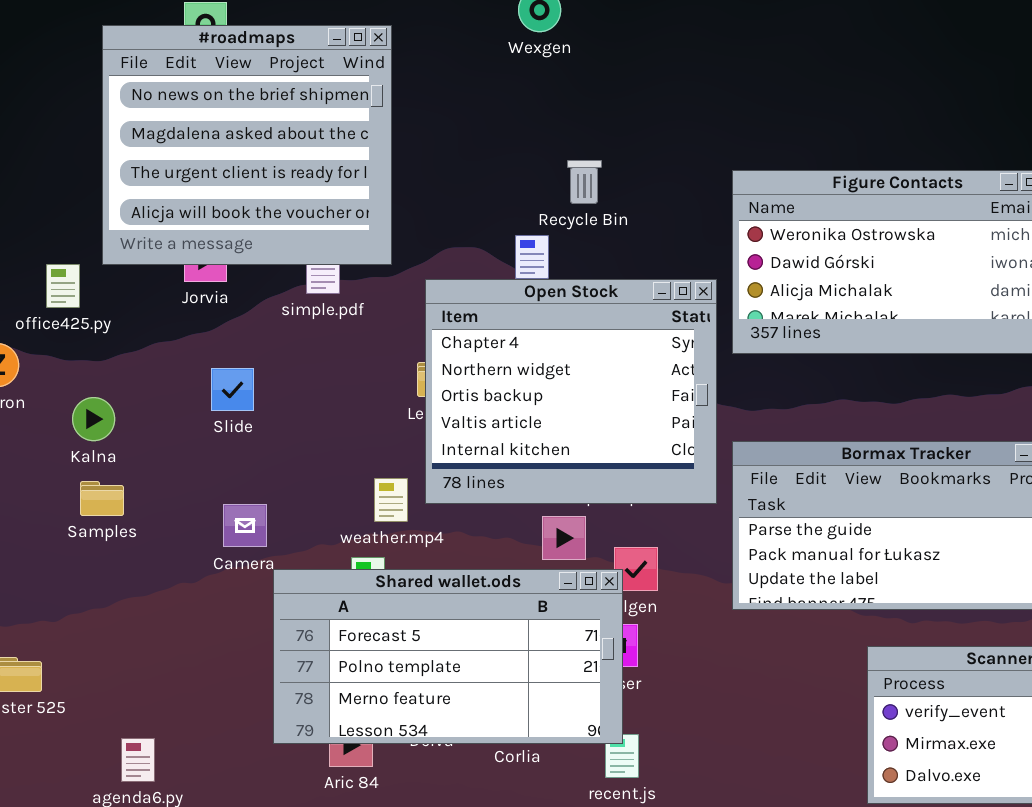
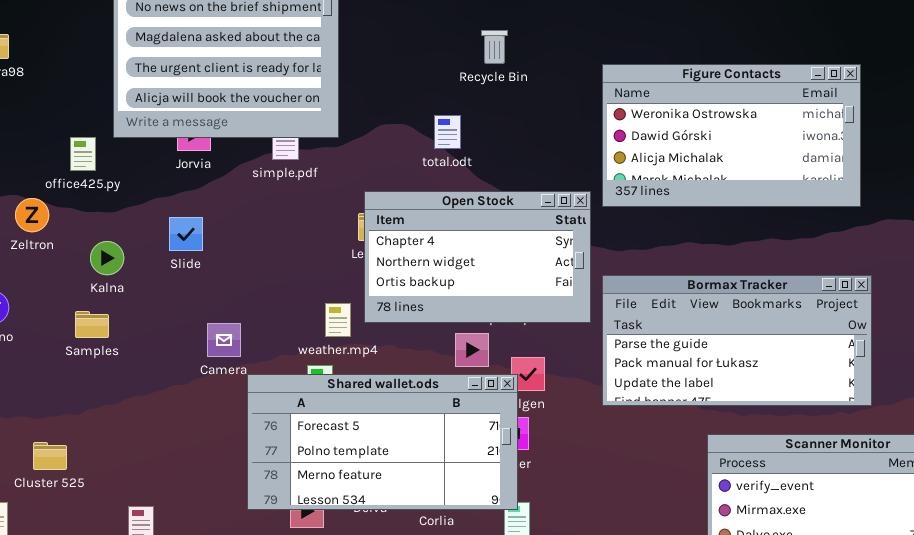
Recycle Bin: [567,160,602,204] -> [481,30,508,64], moved
Open Stock: [425,279,717,504] -> [364,191,591,323], resized
Slide: [211,368,254,411] -> [169,217,203,251], moved
Samples: [80,481,124,516] -> [75,311,109,338], moved

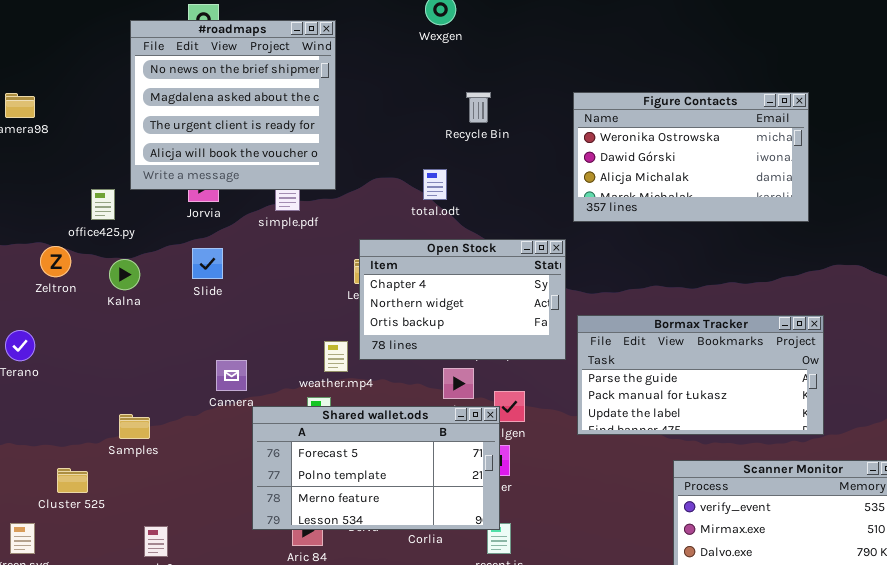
Figure Contacts: [602,64,861,207] -> [573,92,809,222], moved
Slide: [169,217,203,251] -> [192,248,223,279], moved
Kalna: [90,241,124,275] -> [109,259,140,290], moved
Samples: [75,311,109,338] -> [119,414,150,439], moved

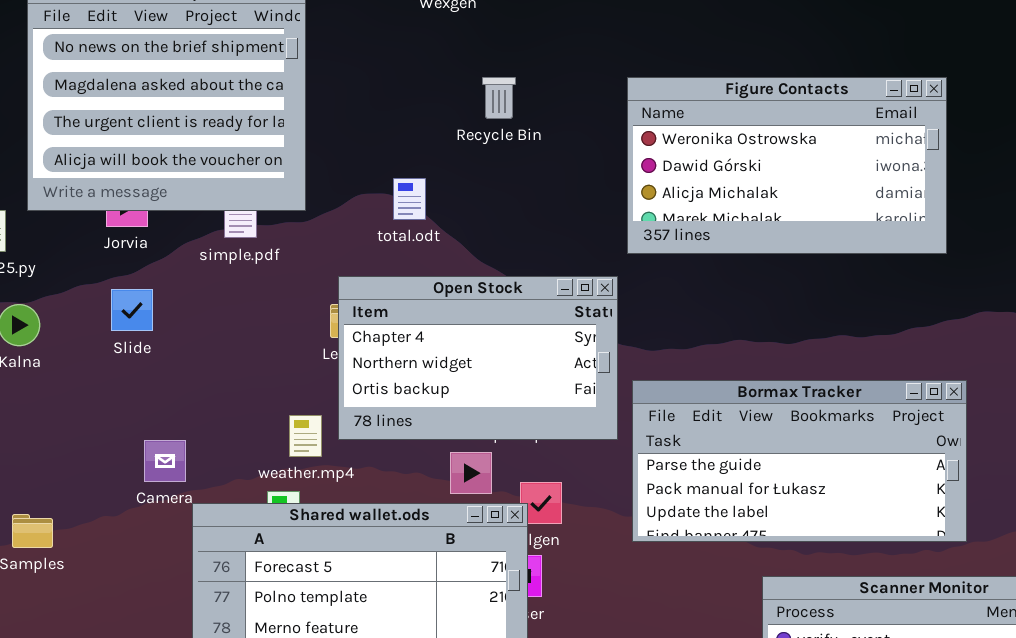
total.odt: [423,169,447,200] -> [393,178,426,220], moved

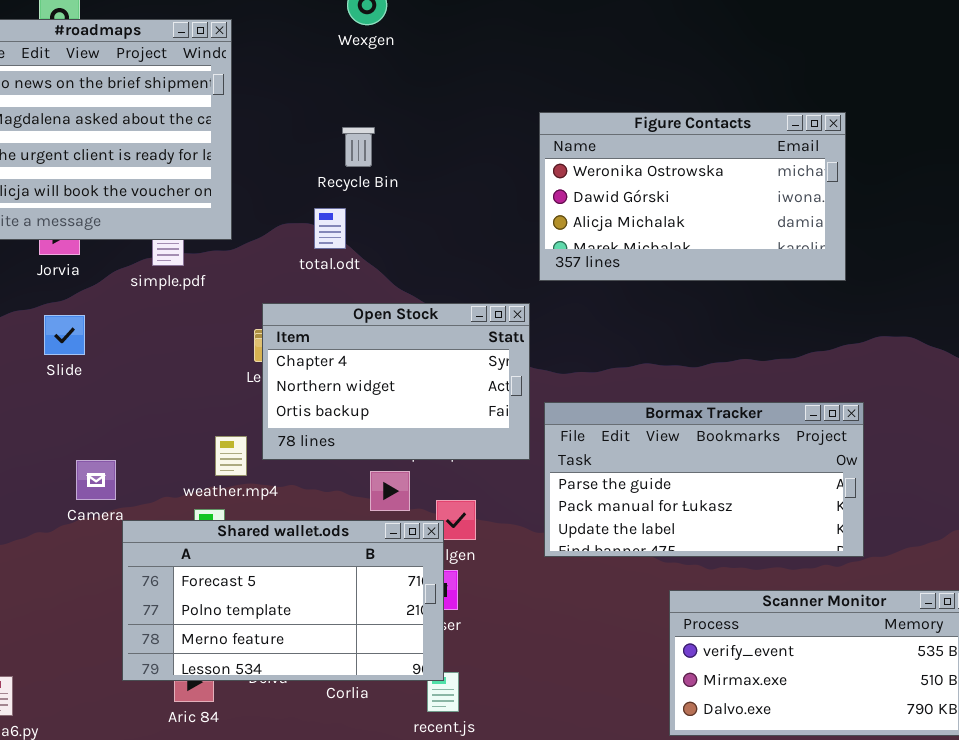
Recycle Bin: [482,77,516,119] -> [342,127,375,167], moved

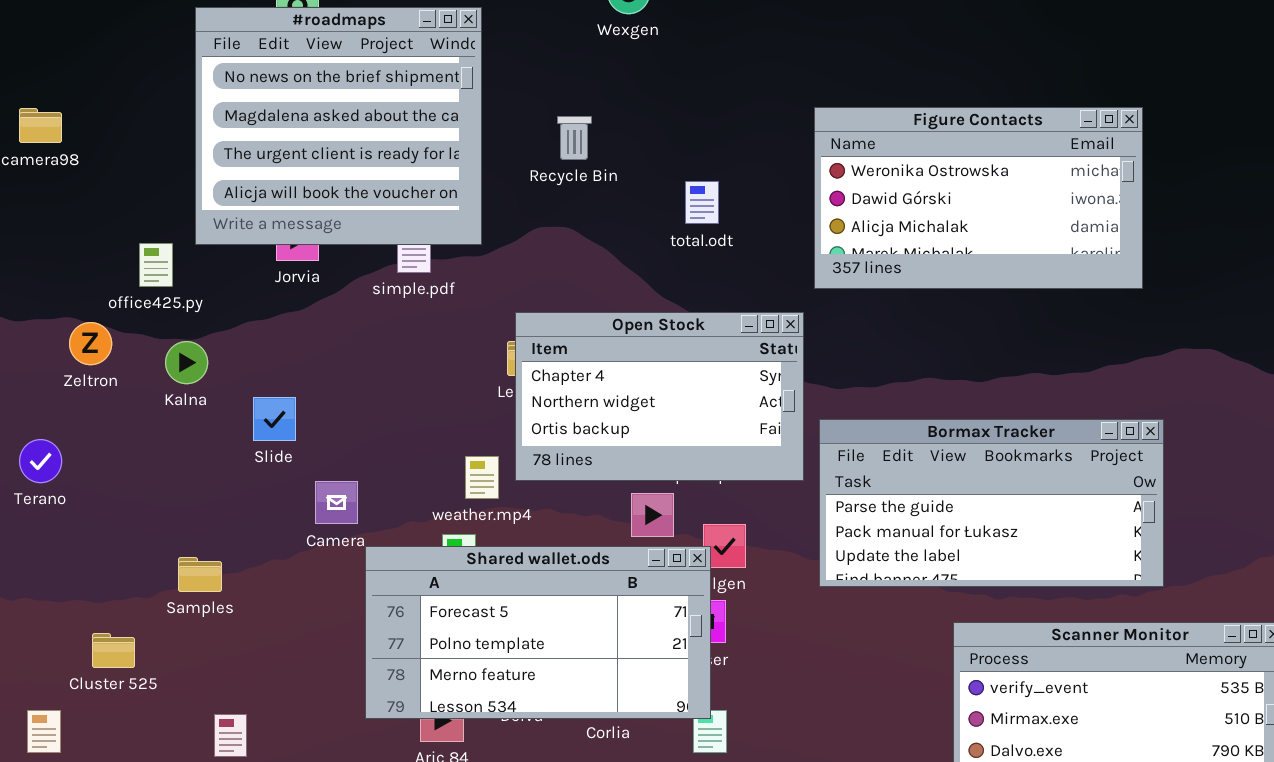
Recycle Bin: [342,127,375,167] -> [557,116,592,160], moved
total.odt: [314,208,346,249] -> [685,181,719,224], moved
Slide: [44,315,85,355] -> [253,397,296,441], moved

